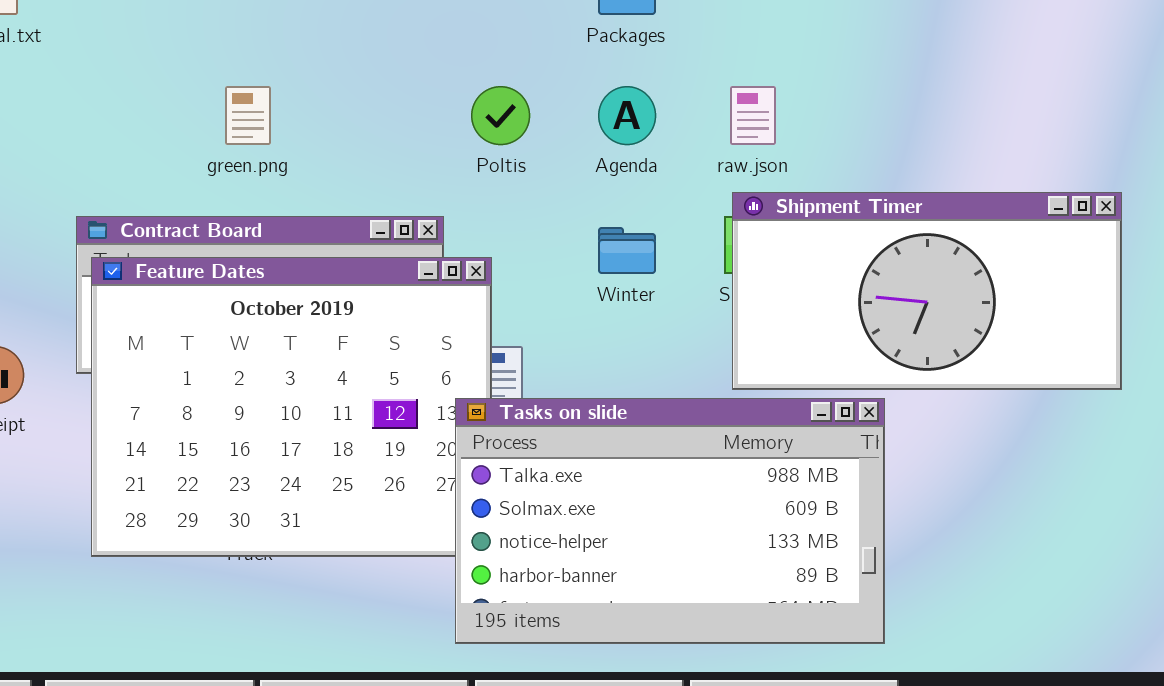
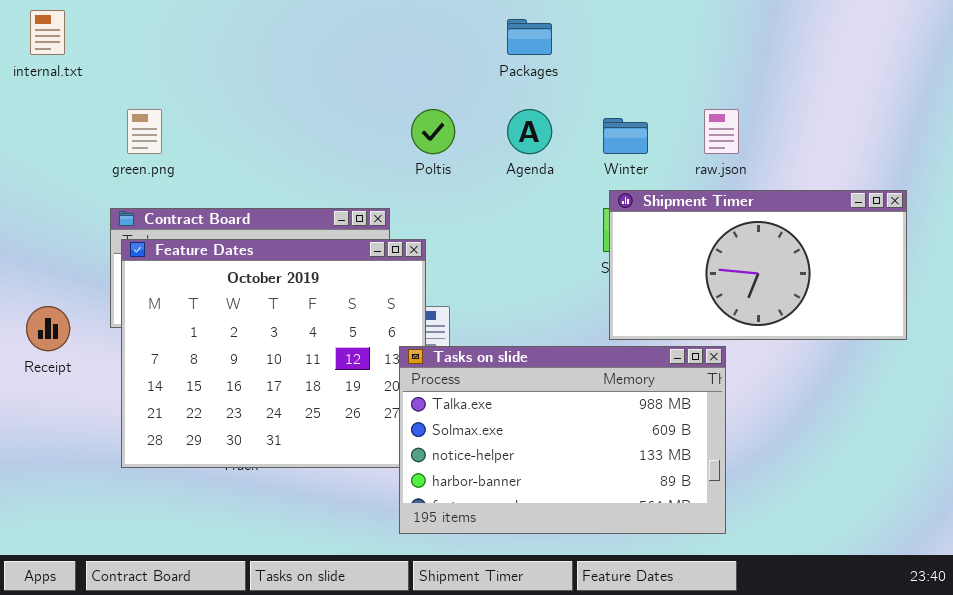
green.png: [225,86,271,145] -> [127,109,162,154], moved
raw.json: [730,86,776,145] -> [704,109,739,154], moved
Winter: [598,227,656,274] -> [603,118,648,154], moved

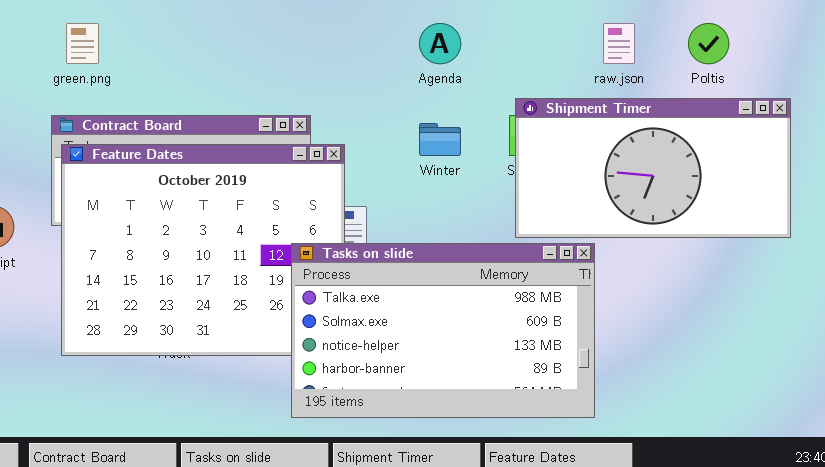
Poltis: [411,109,455,154] -> [688,23,729,64], moved
Winter: [603,118,648,154] -> [419,123,461,156], moved
Tasks on slide: [399,346,726,534] -> [291,243,595,418], moved

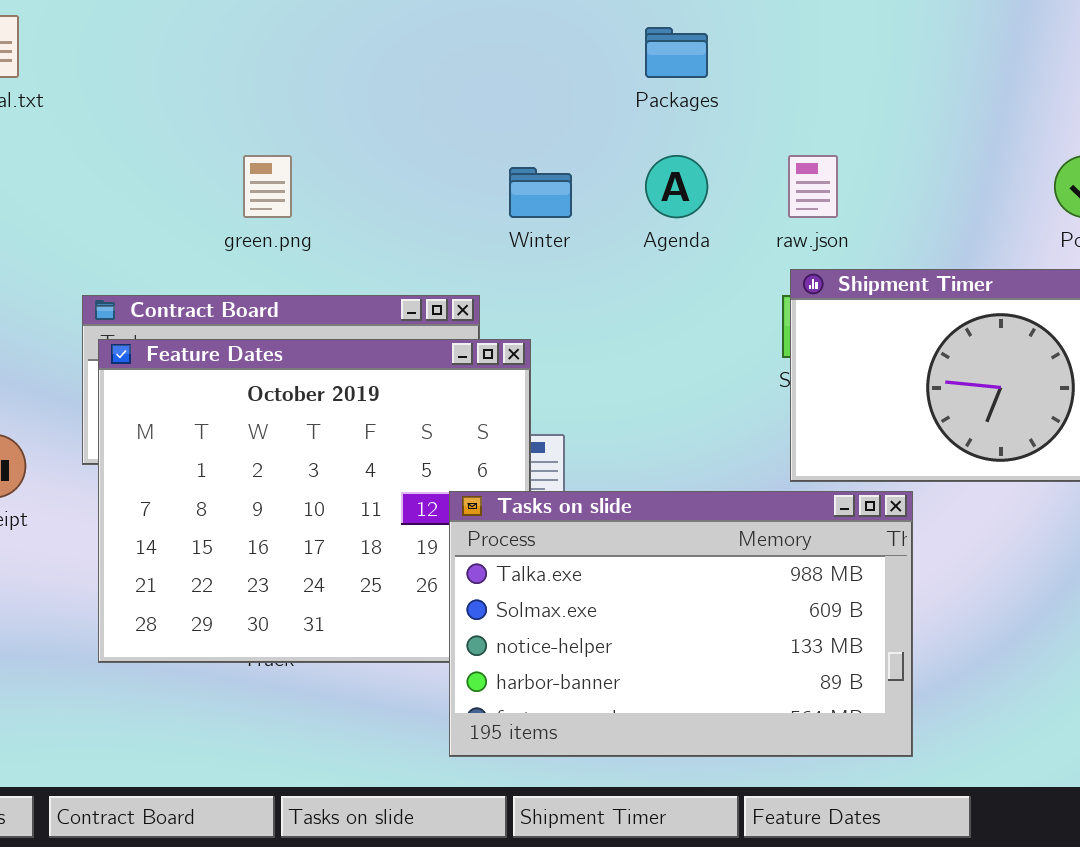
green.png: [66,23,99,64] -> [243,155,292,218], moved
raw.json: [603,23,635,64] -> [788,155,838,218], moved
Winter: [419,123,461,156] -> [509,167,572,218], moved

